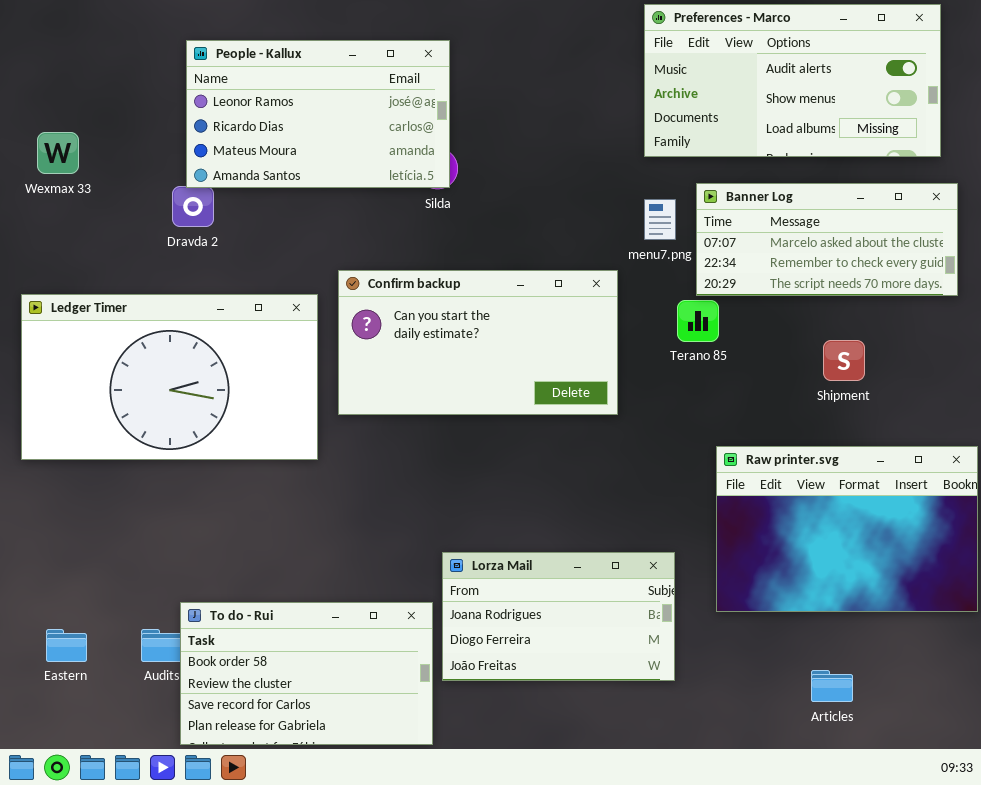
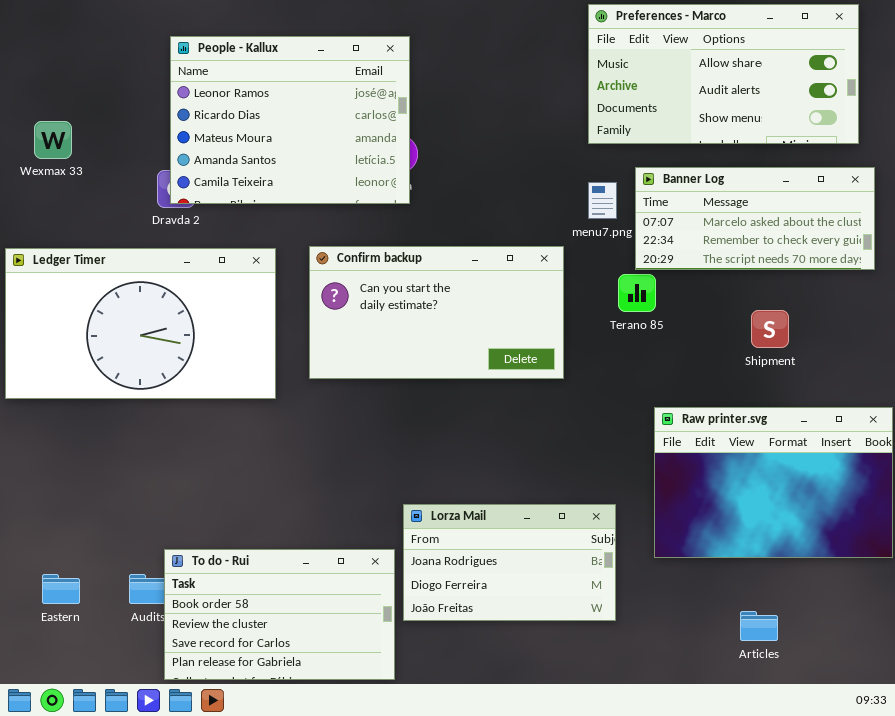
Preferences - Marco: [644,4,941,157] -> [588,4,859,144], scrolled up 1 row
People - Kallux: [186,40,450,188] -> [170,36,410,204], resized
Ledger Timer: [21,294,318,460] -> [5,248,276,399], moved

